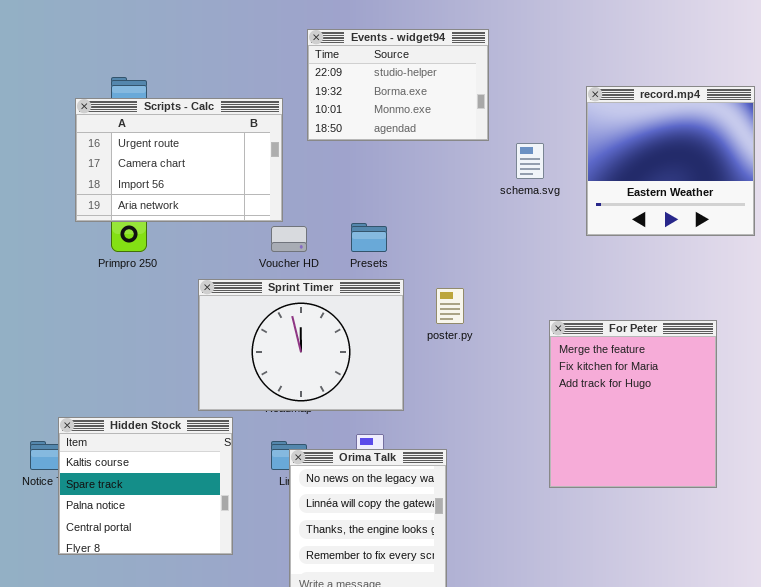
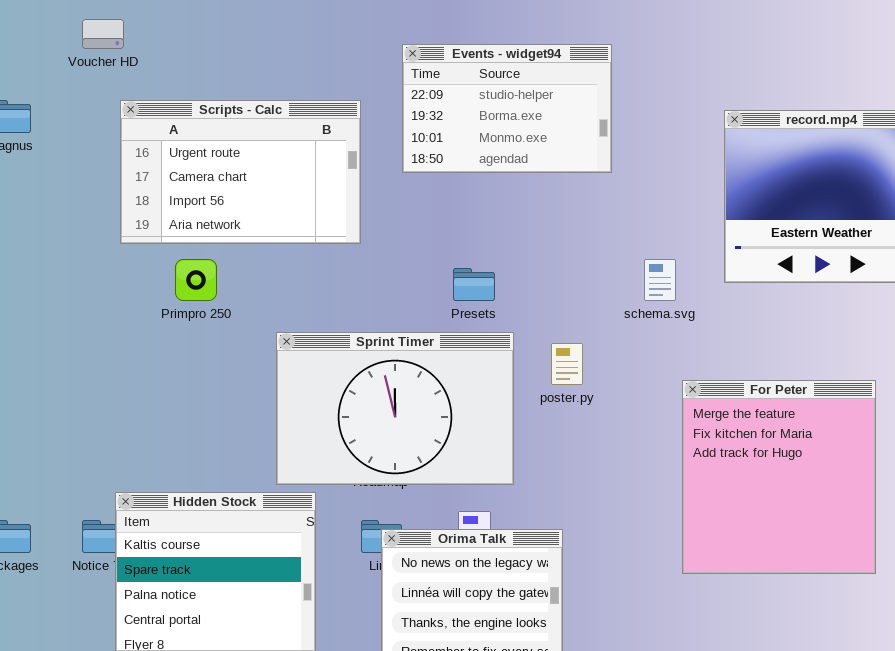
Scripts - Calc: [75,98,283,222] -> [120,100,361,244], moved
schema.svg: [516,143,544,179] -> [644,259,676,301], moved
Voucher HD: [271,226,307,252] -> [82,19,124,49], moved

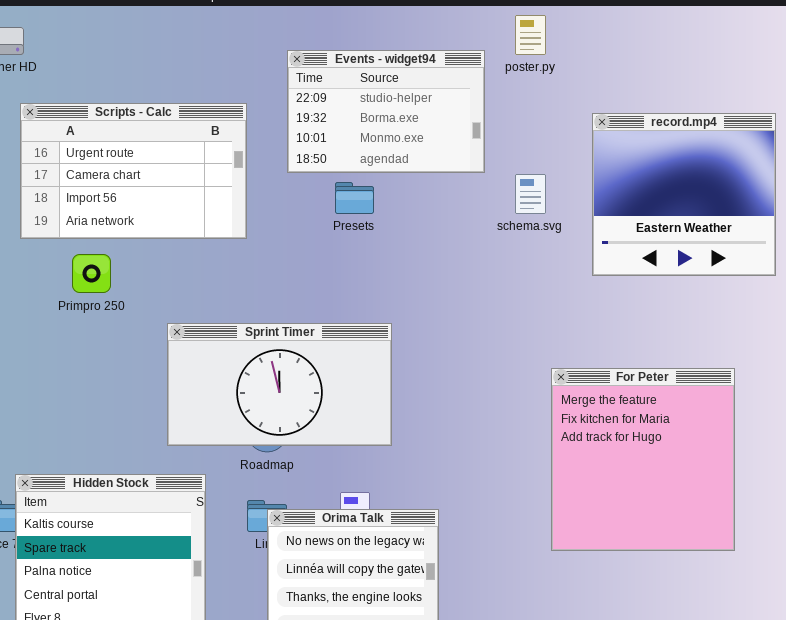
schema.svg: [644,259,676,301] -> [515,174,546,214], moved
Presets: [453,268,495,301] -> [335,182,374,214], moved
Sprint Timer: [276,332,514,485] -> [167,323,392,446], resized
poster.py: [551,343,583,385] -> [515,15,546,55], moved

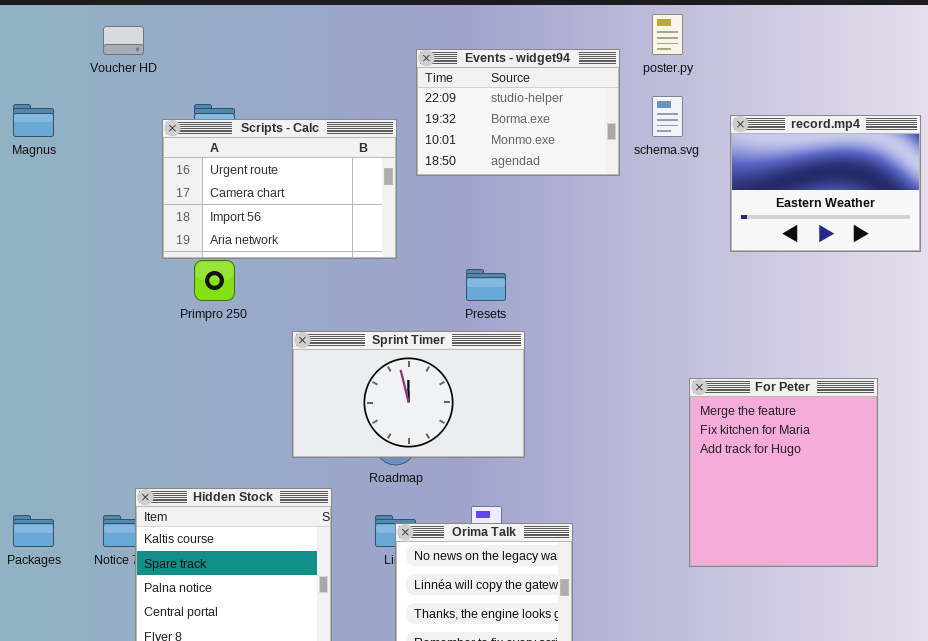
Scripts - Calc: [20,103,247,239] -> [162,119,397,259], moved
record.mp4: [592,113,776,276] -> [730,115,921,252], resized
schema.svg: [515,174,546,214] -> [652,96,683,137], moved
Presets: [335,182,374,214] -> [466,269,506,301], moved

